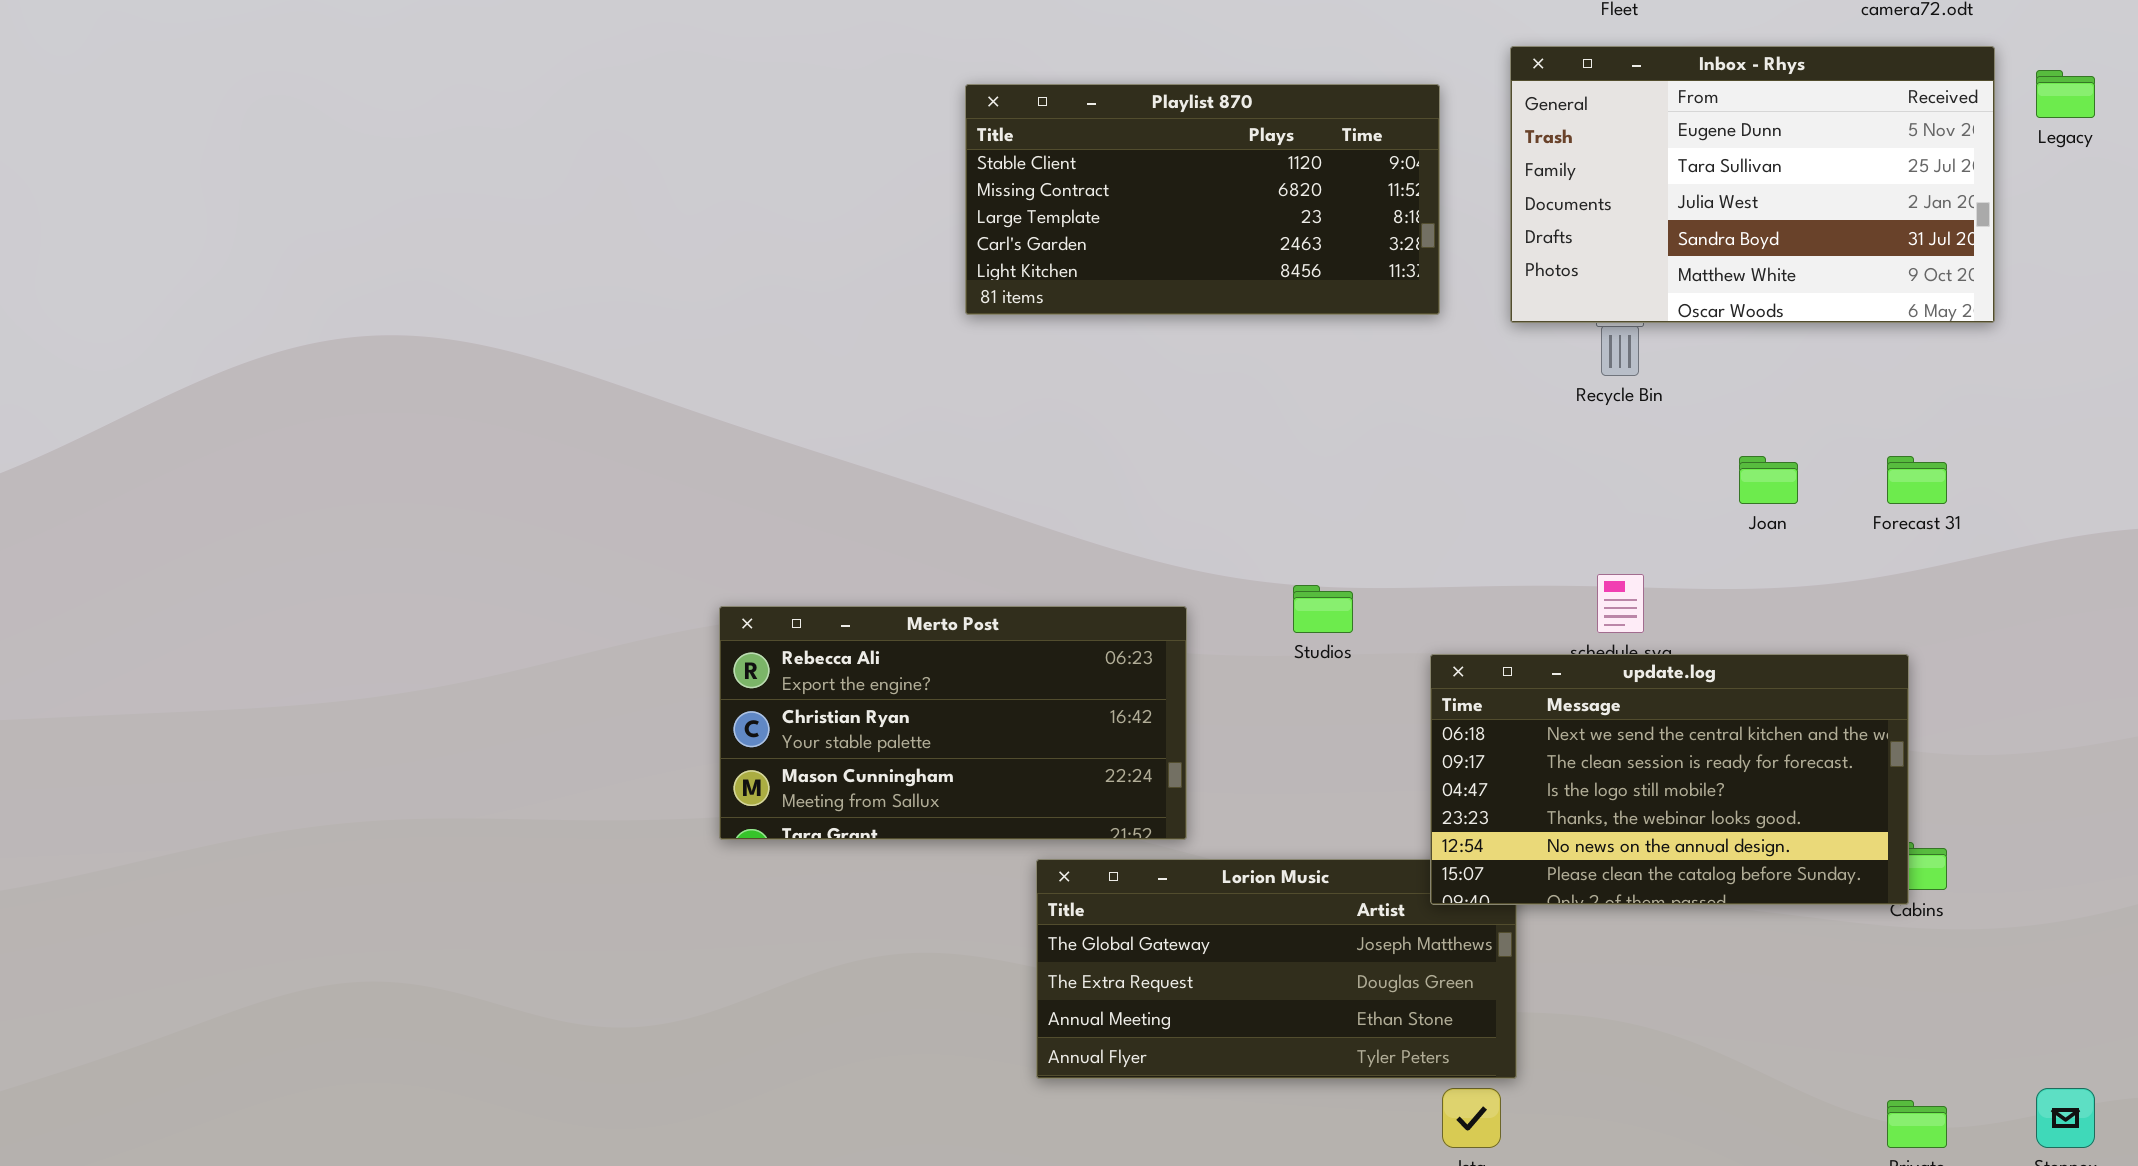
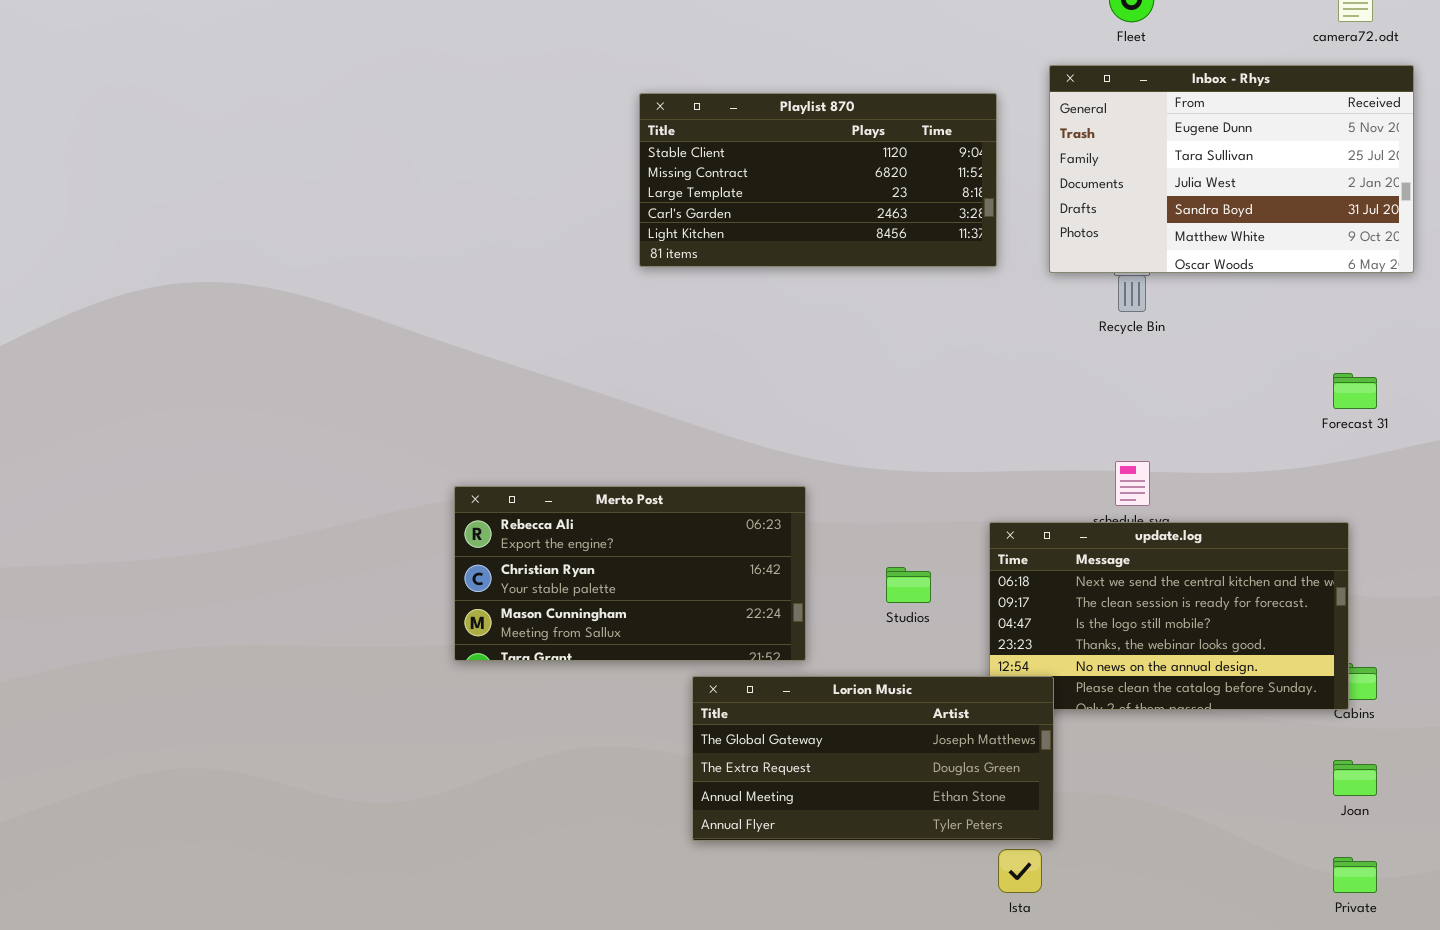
Joan: [1739,456,1798,504] -> [1333,760,1377,796], moved
Studios: [1293,585,1353,633] -> [886,567,931,603], moved
Lorion Music: [1036,859,1517,1079] -> [692,676,1054,841], raised

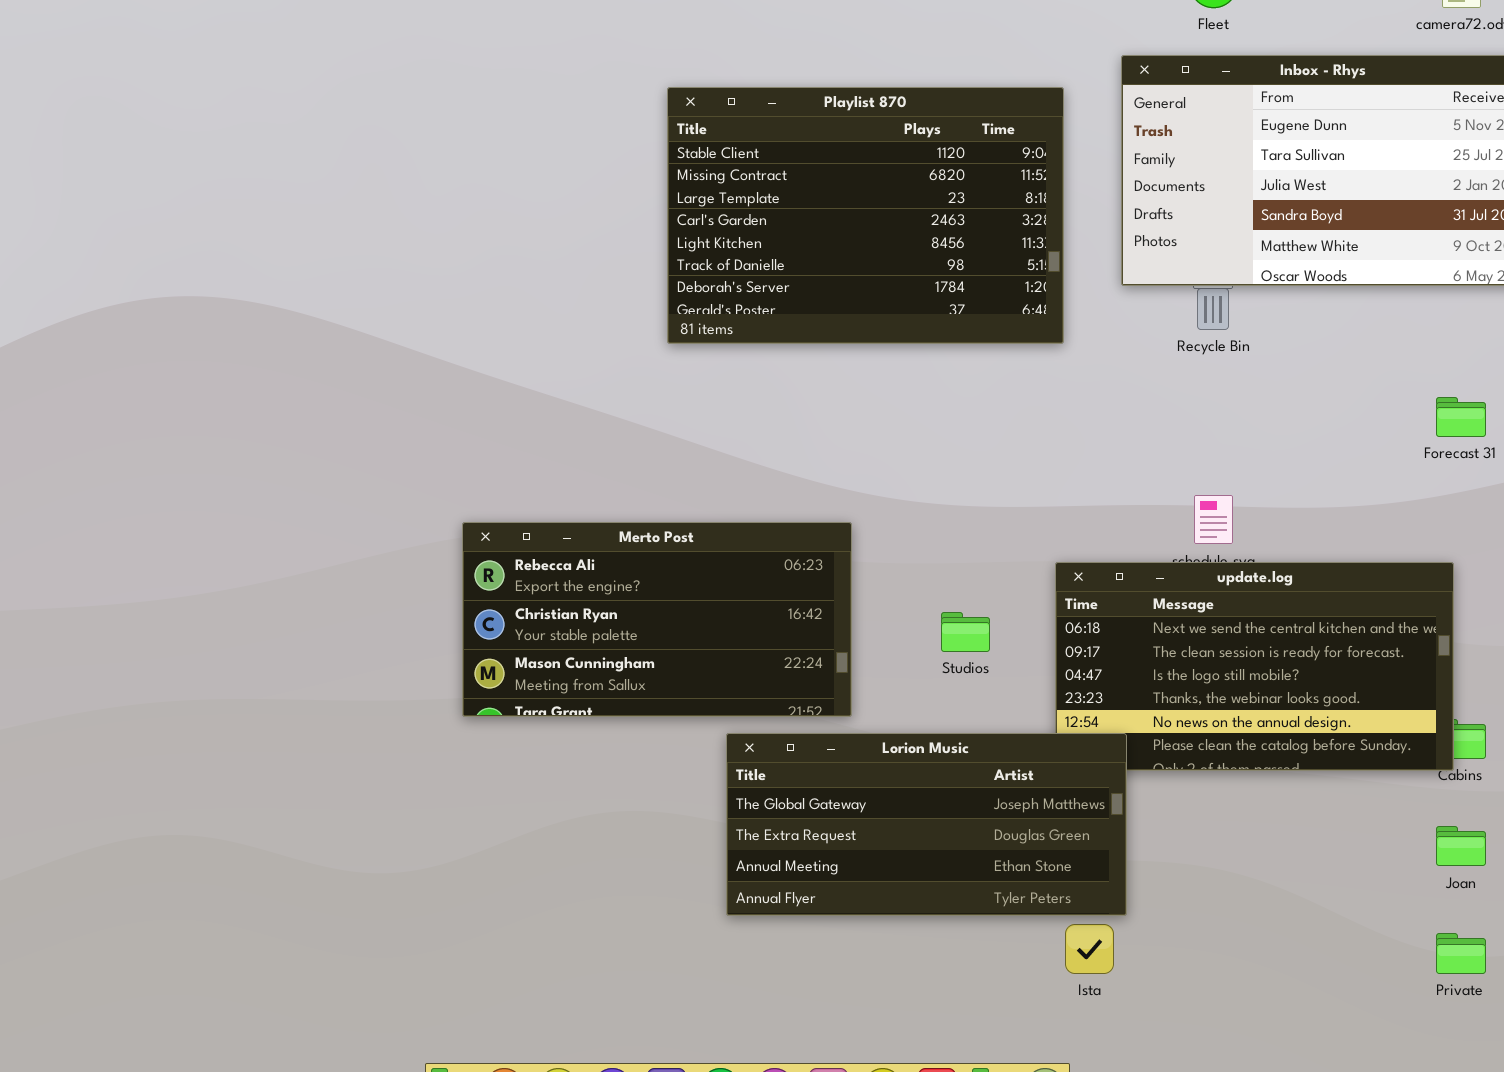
Playlist 870: [639,93,997,267] -> [667,87,1064,344], resized

